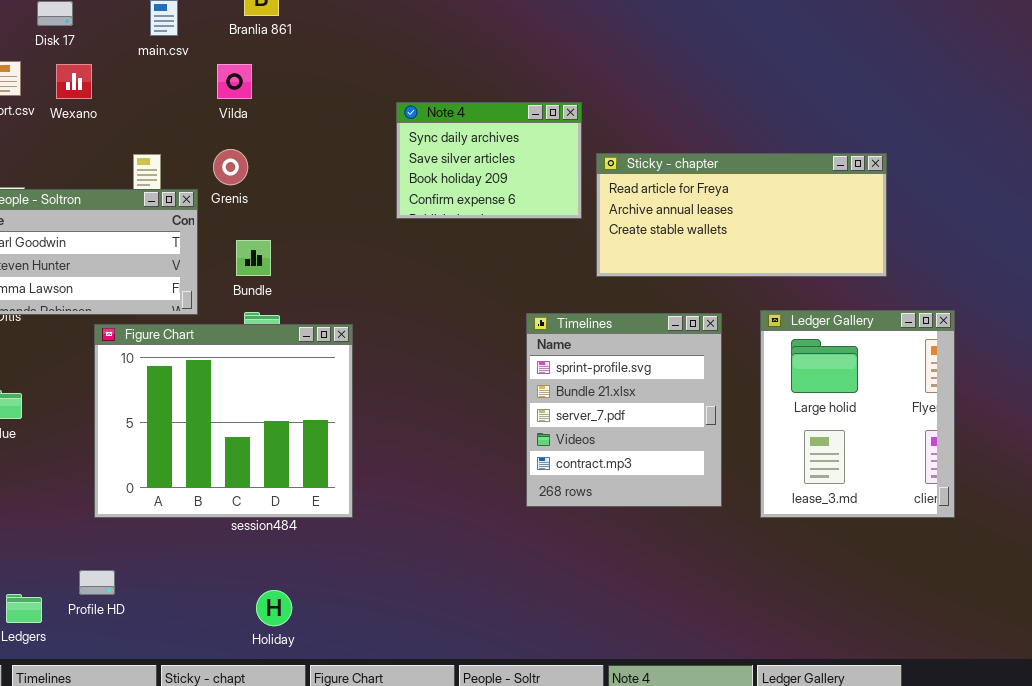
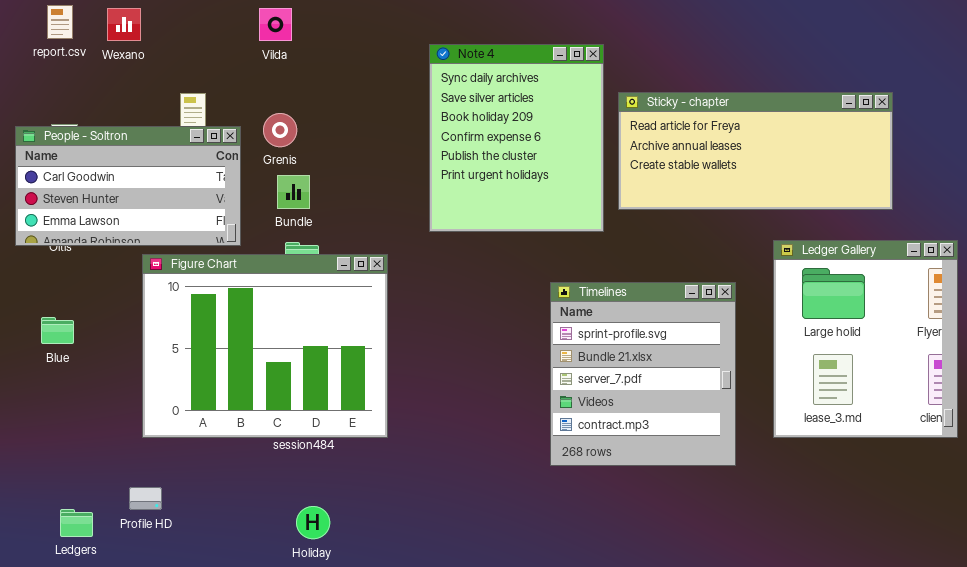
Note 4: [396,102,582,219] -> [429,44,604,232], resized
Grenis: [213,149,248,185] -> [263,113,297,147], moved
Timelines: [526,313,722,507] -> [550,282,736,466], moved

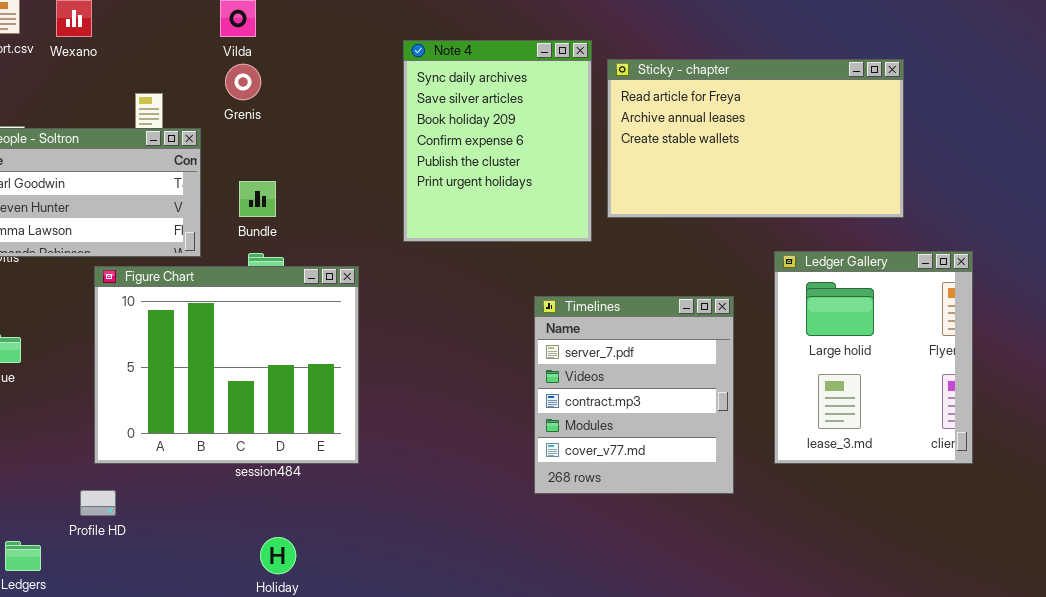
Sticky - chapter: [618,92,893,210] -> [607,59,904,218], resized
Grenis: [263,113,297,147] -> [225,64,261,100], moved
Timelines: [550,282,736,466] -> [534,296,734,494], scrolled down 2 rows
Profile HD: [129,487,162,510] -> [80,490,116,516], moved

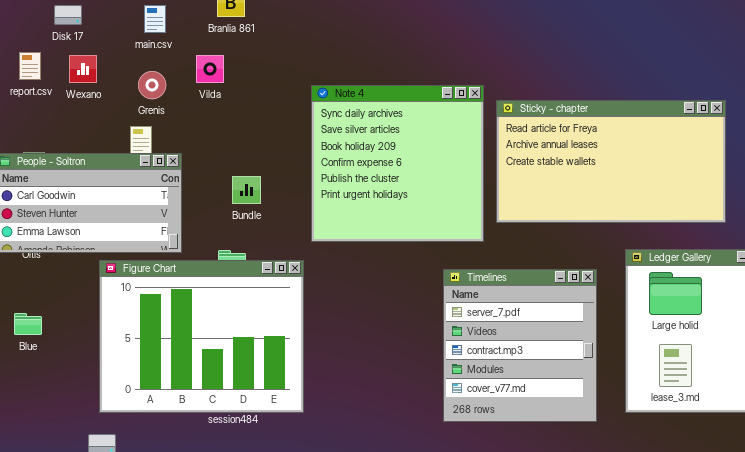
Note 4: [403,40,592,242] -> [311,85,484,242], resized
Grenis: [225,64,261,100] -> [138,71,166,99], moved
Bundle: [239,181,276,217] -> [232,176,261,204], moved
Timelines: [534,296,734,494] -> [443,269,597,422], moved

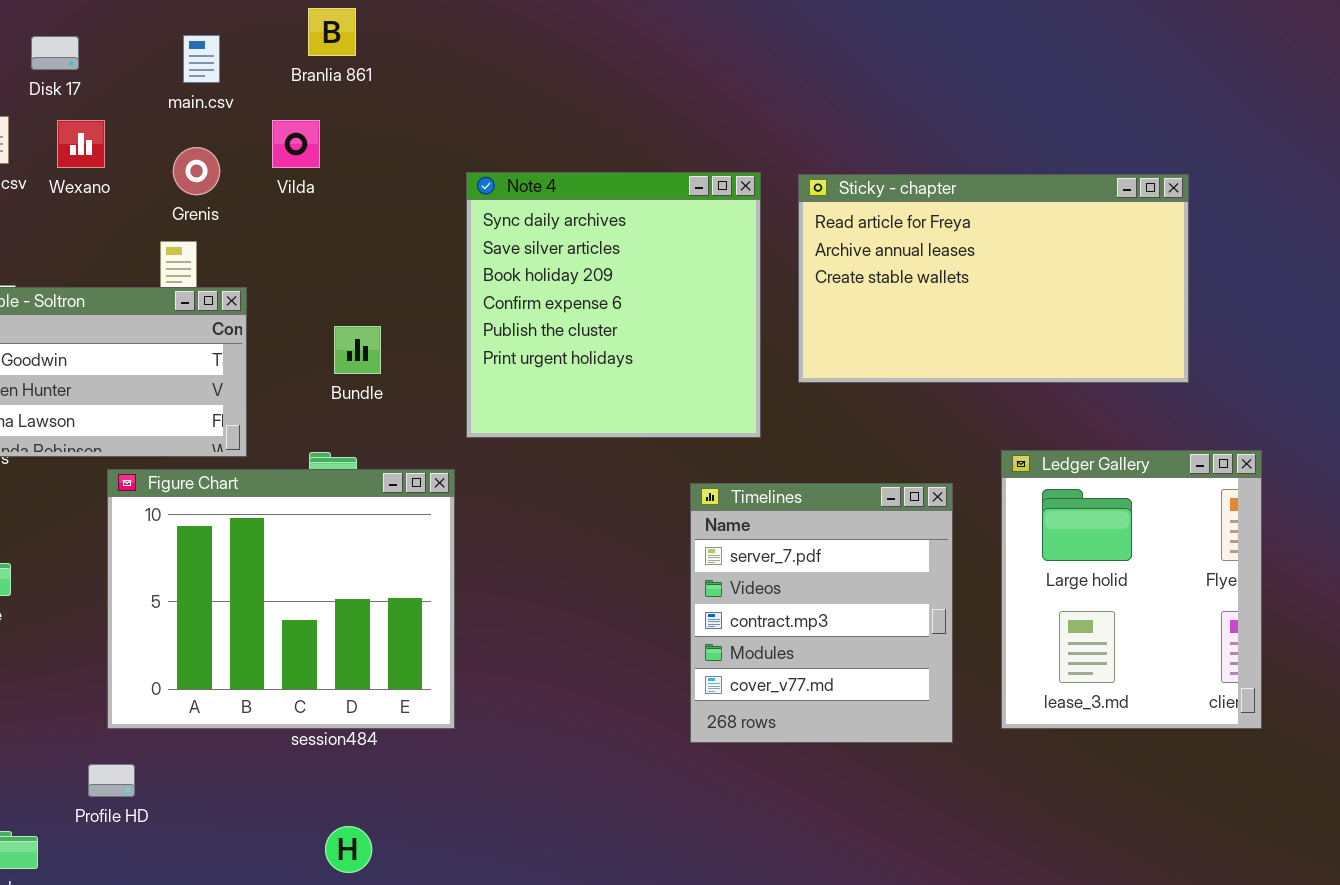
Sticky - chapter: [496,100,726,223] -> [798,174,1189,383], moved

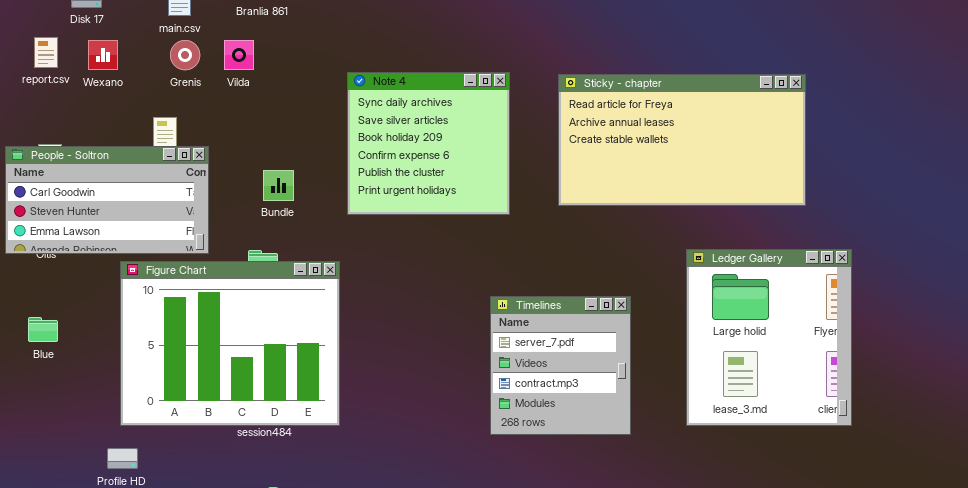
Grenis: [173,147,220,195] -> [170,40,200,70], moved
Note 4: [466,172,761,438] -> [347,72,510,215], resized
Timelines: [690,483,953,743] -> [490,296,631,435], resized

